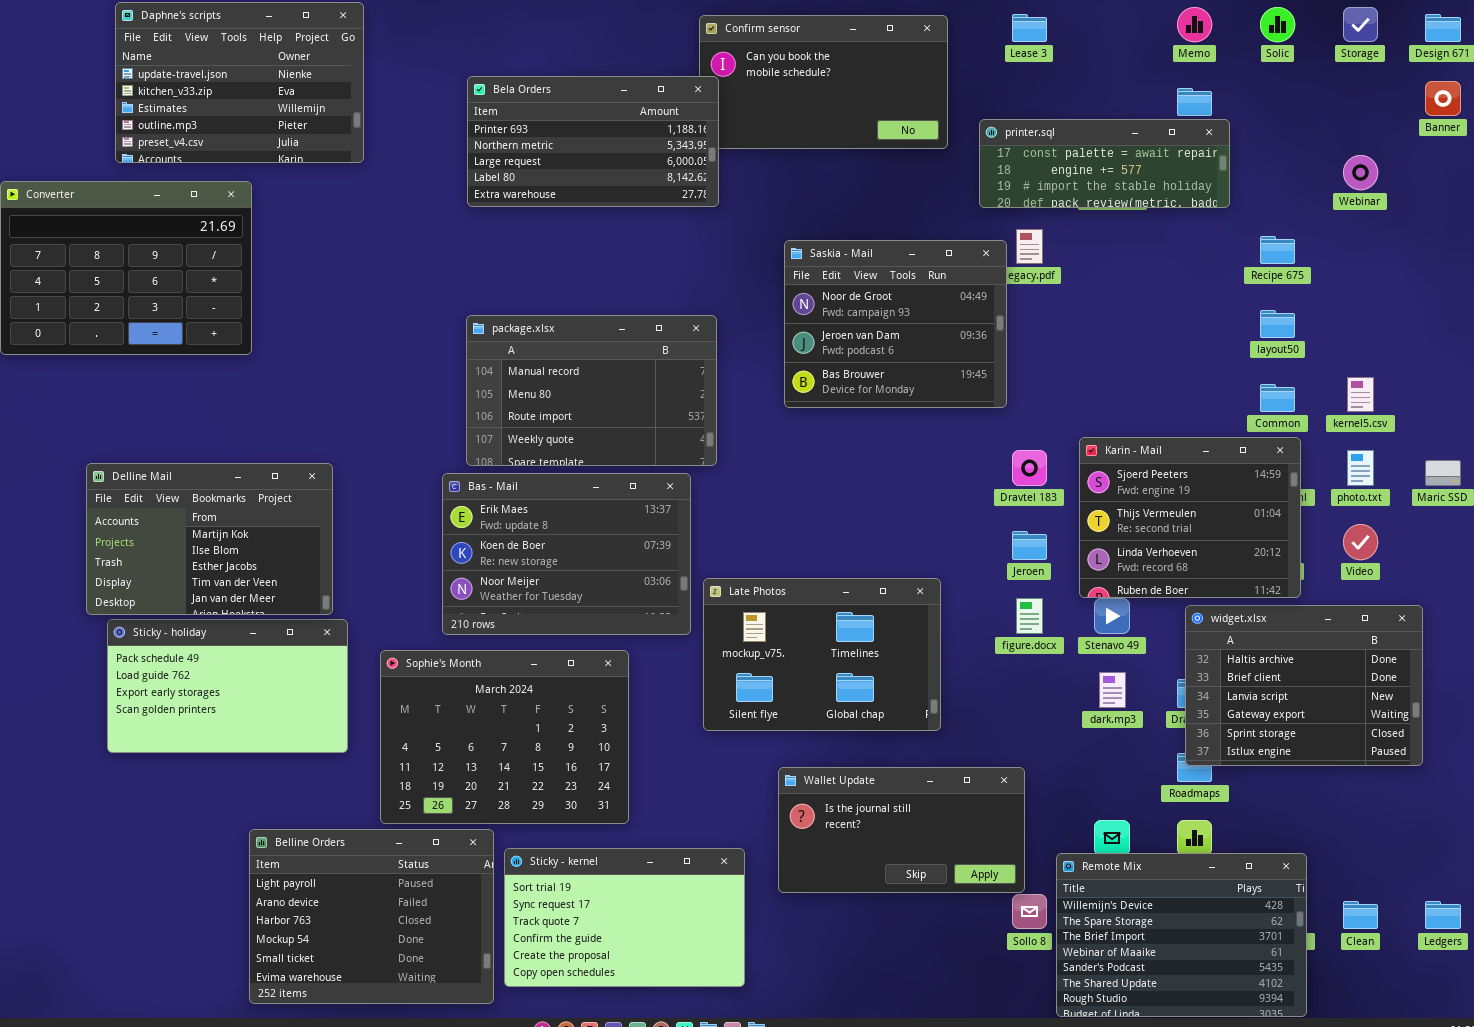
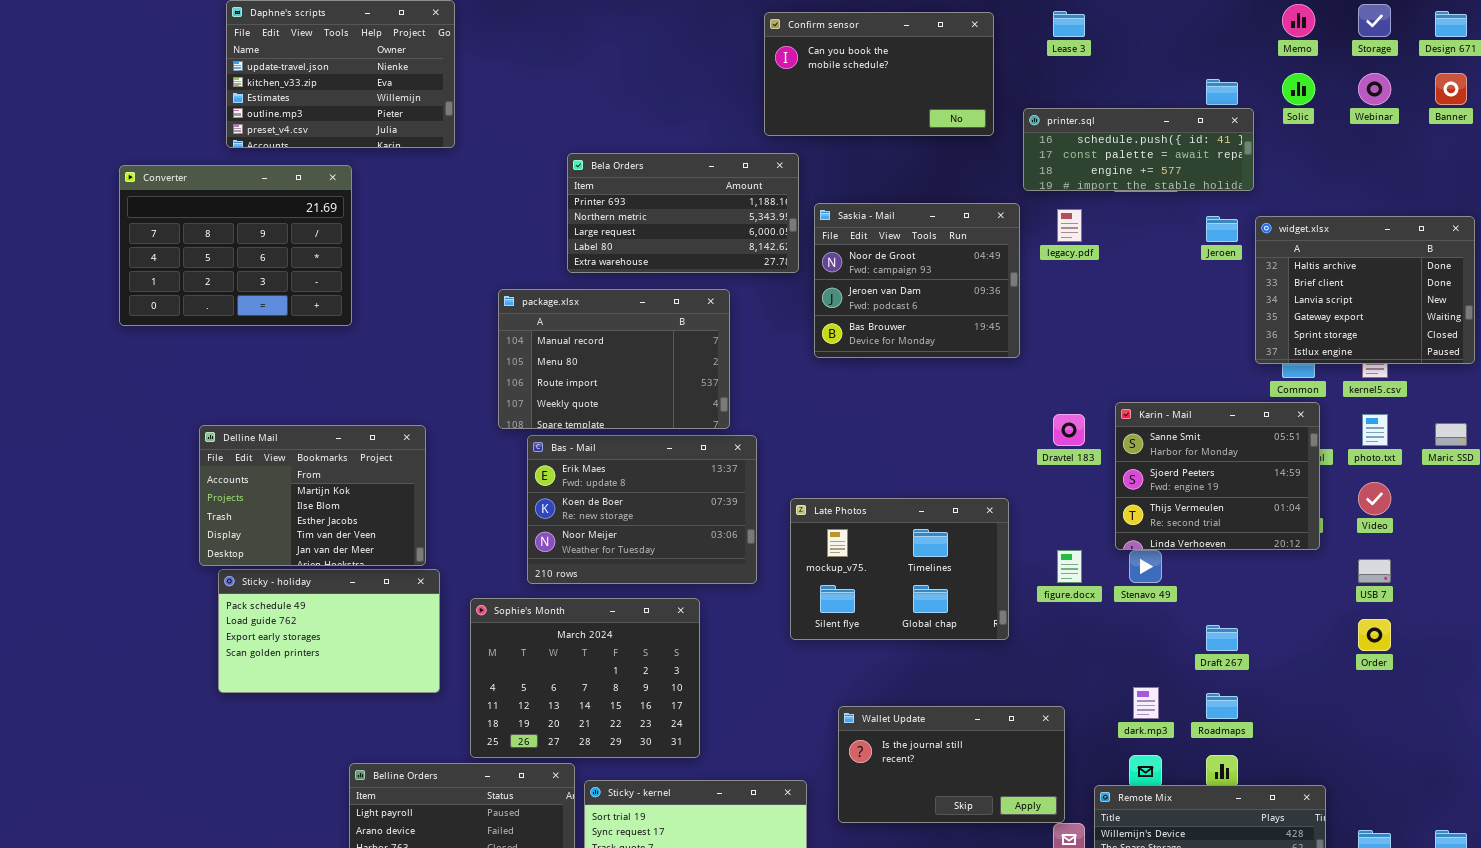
Memo: [1177,7,1212,42] -> [1282,4,1315,37], moved
Solic: [1260,7,1295,42] -> [1282,73,1315,105], moved
Bela Orders: [467,76,719,207] -> [567,153,799,273], moved
printer.sql: [979,119,1230,208] -> [1023,108,1254,191], scrolled up 1 row
Webinar: [1343,155,1378,190] -> [1358,73,1391,105], moved
Saskia - Mail: [784,240,1007,408] -> [814,203,1020,358], moved
package.xlsx: [466,315,717,466] -> [498,289,730,429], moved
Karin - Mail: [1079,437,1301,598] -> [1115,402,1320,550], scrolled up 1 row
Jeroen: [1012,531,1047,560] -> [1206,216,1238,242], moved
Late Photos: [703,578,941,731] -> [790,498,1009,640], moved
widget.xlsx: [1185,605,1423,766] -> [1255,216,1475,364], moved
dark.mp3: [1099,672,1126,708] -> [1133,687,1159,719], moved

